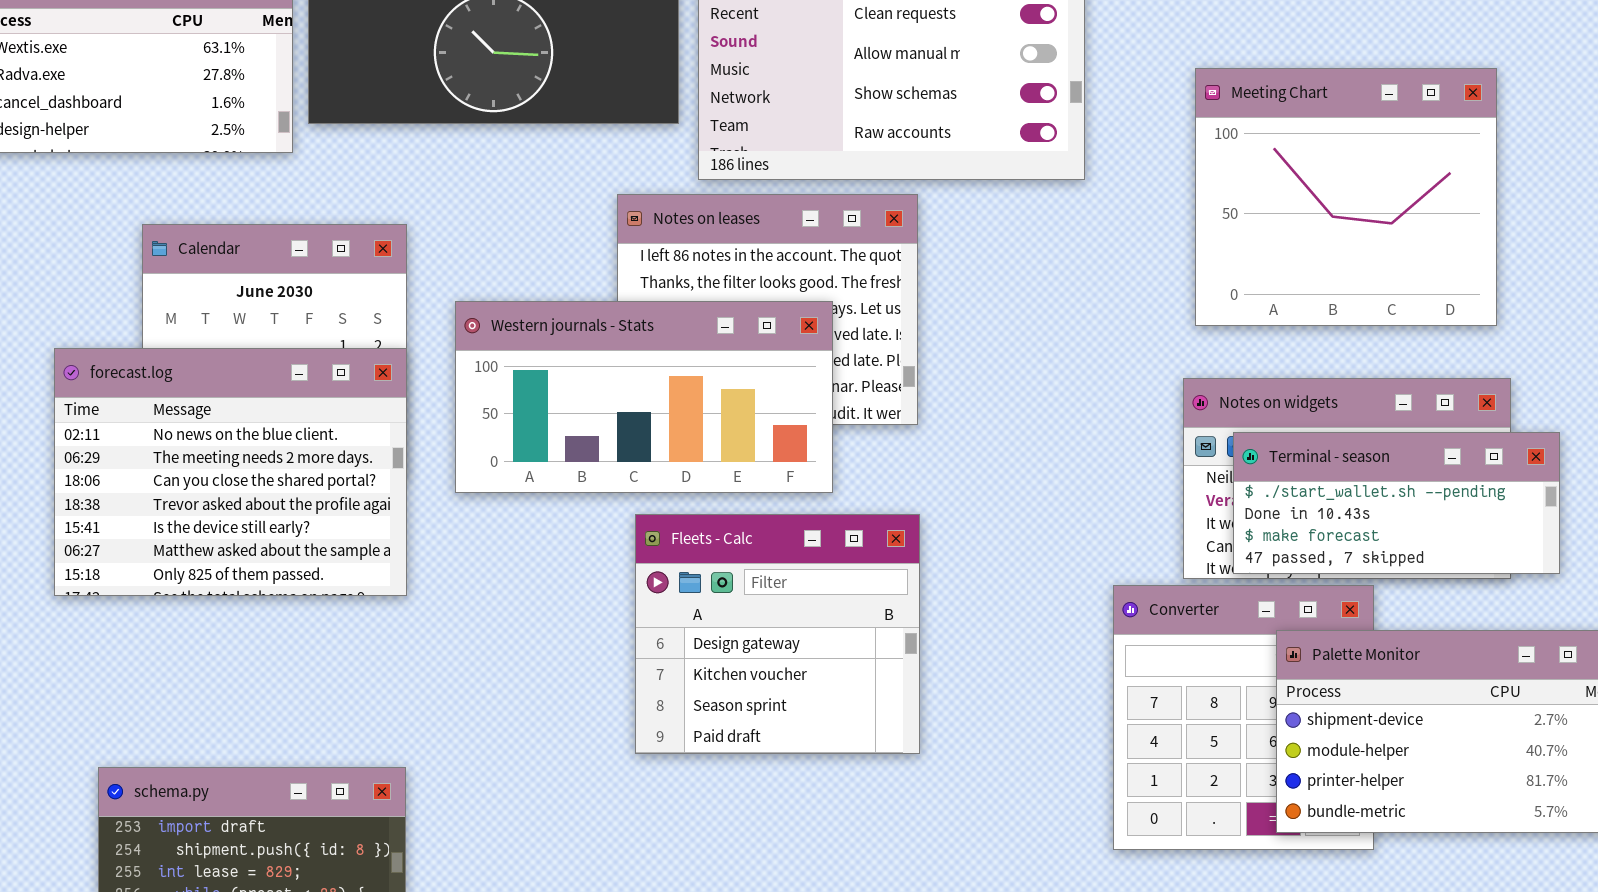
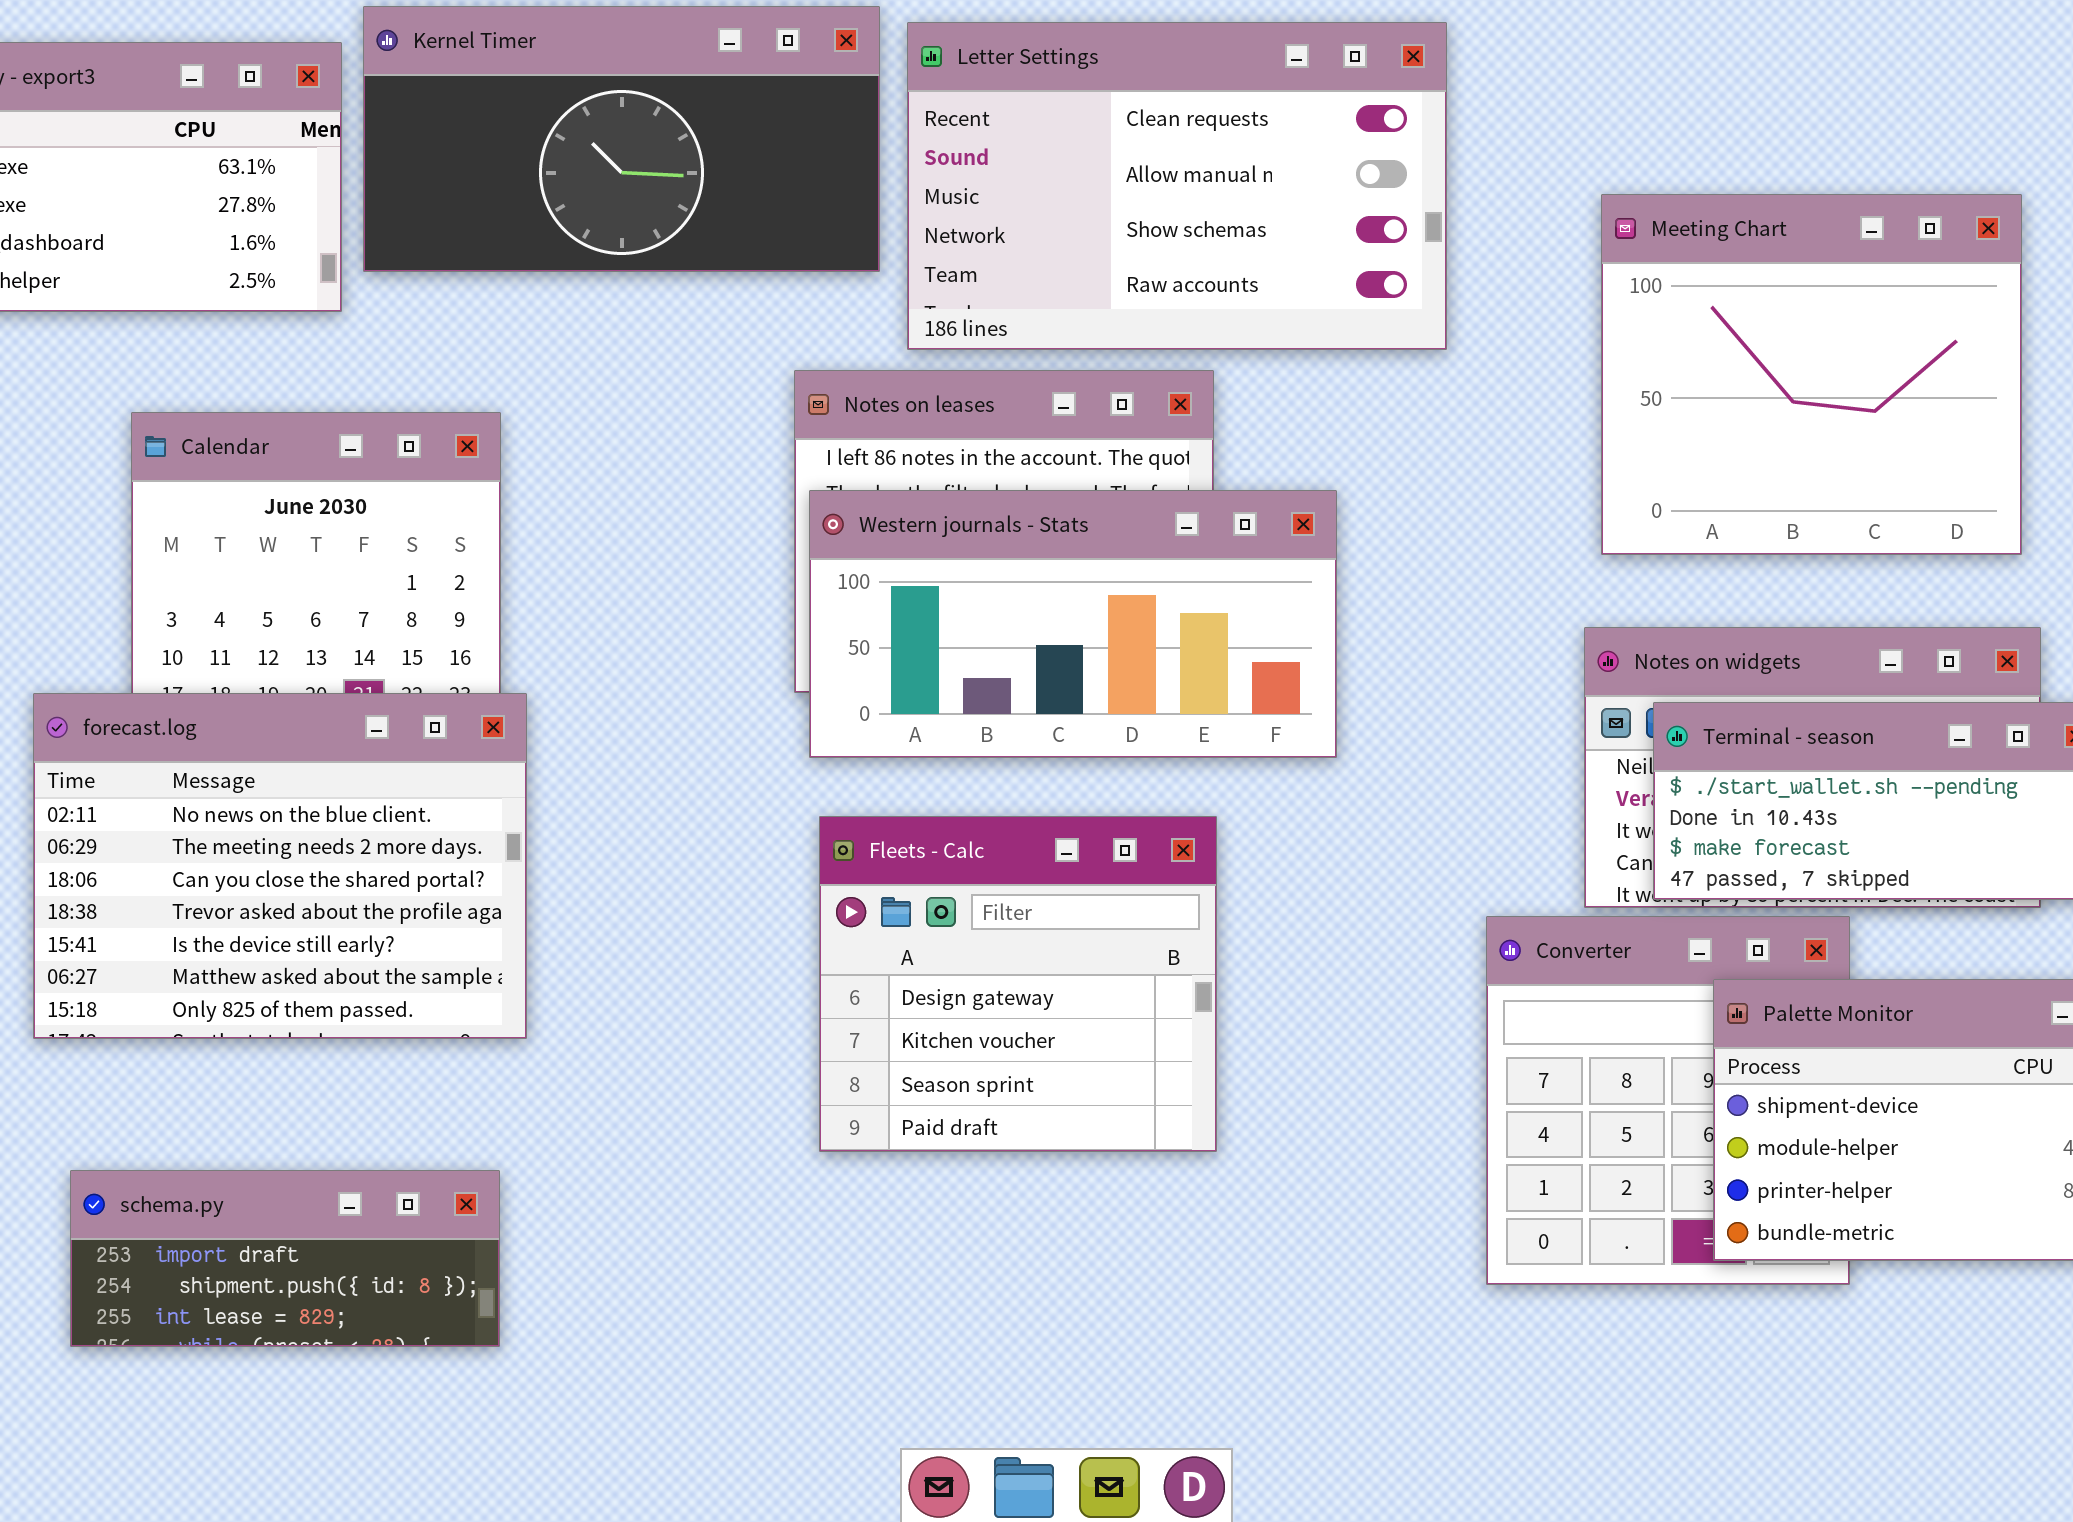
Western journals - Stats: [455,301,833,493] -> [809,490,1337,758], moved
forecast.log: [54,348,407,596] -> [33,693,527,1039], moved

